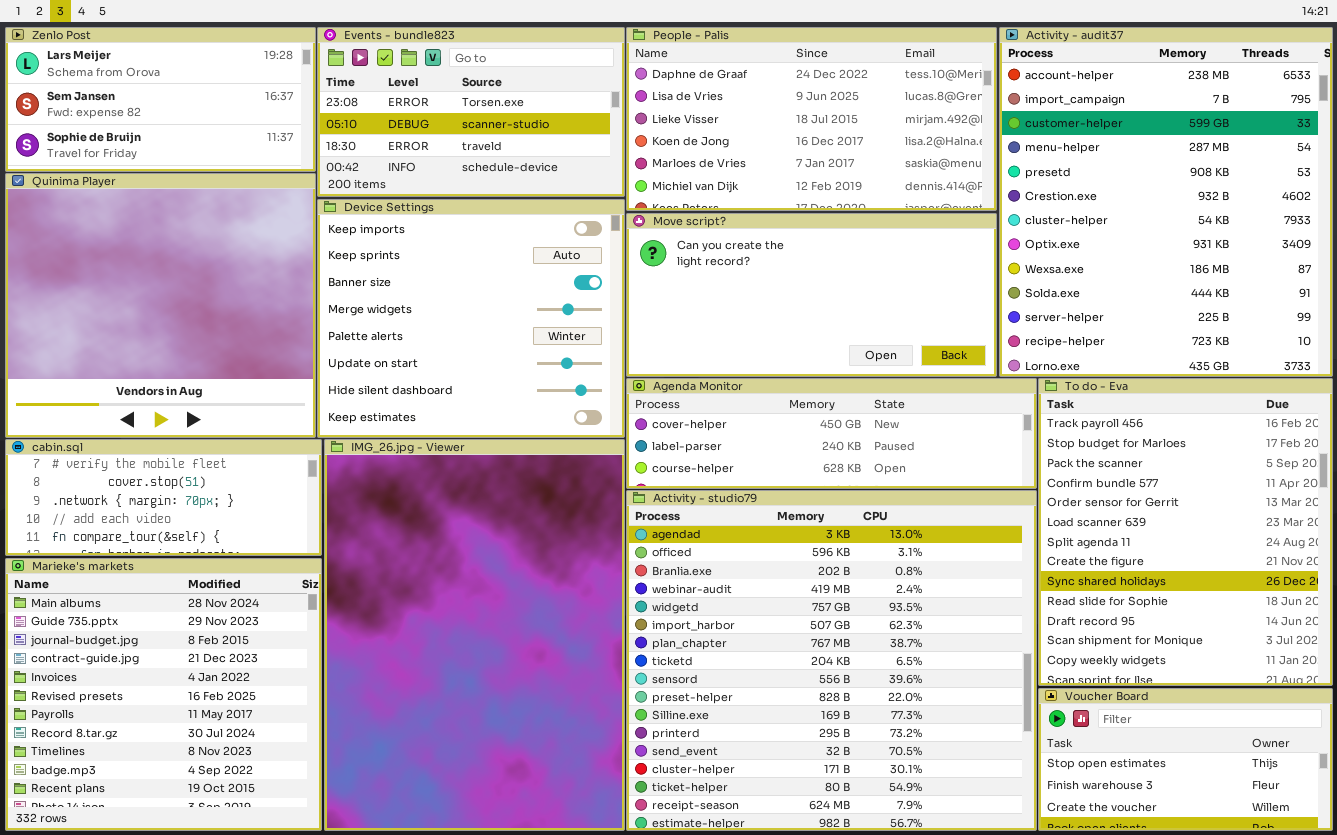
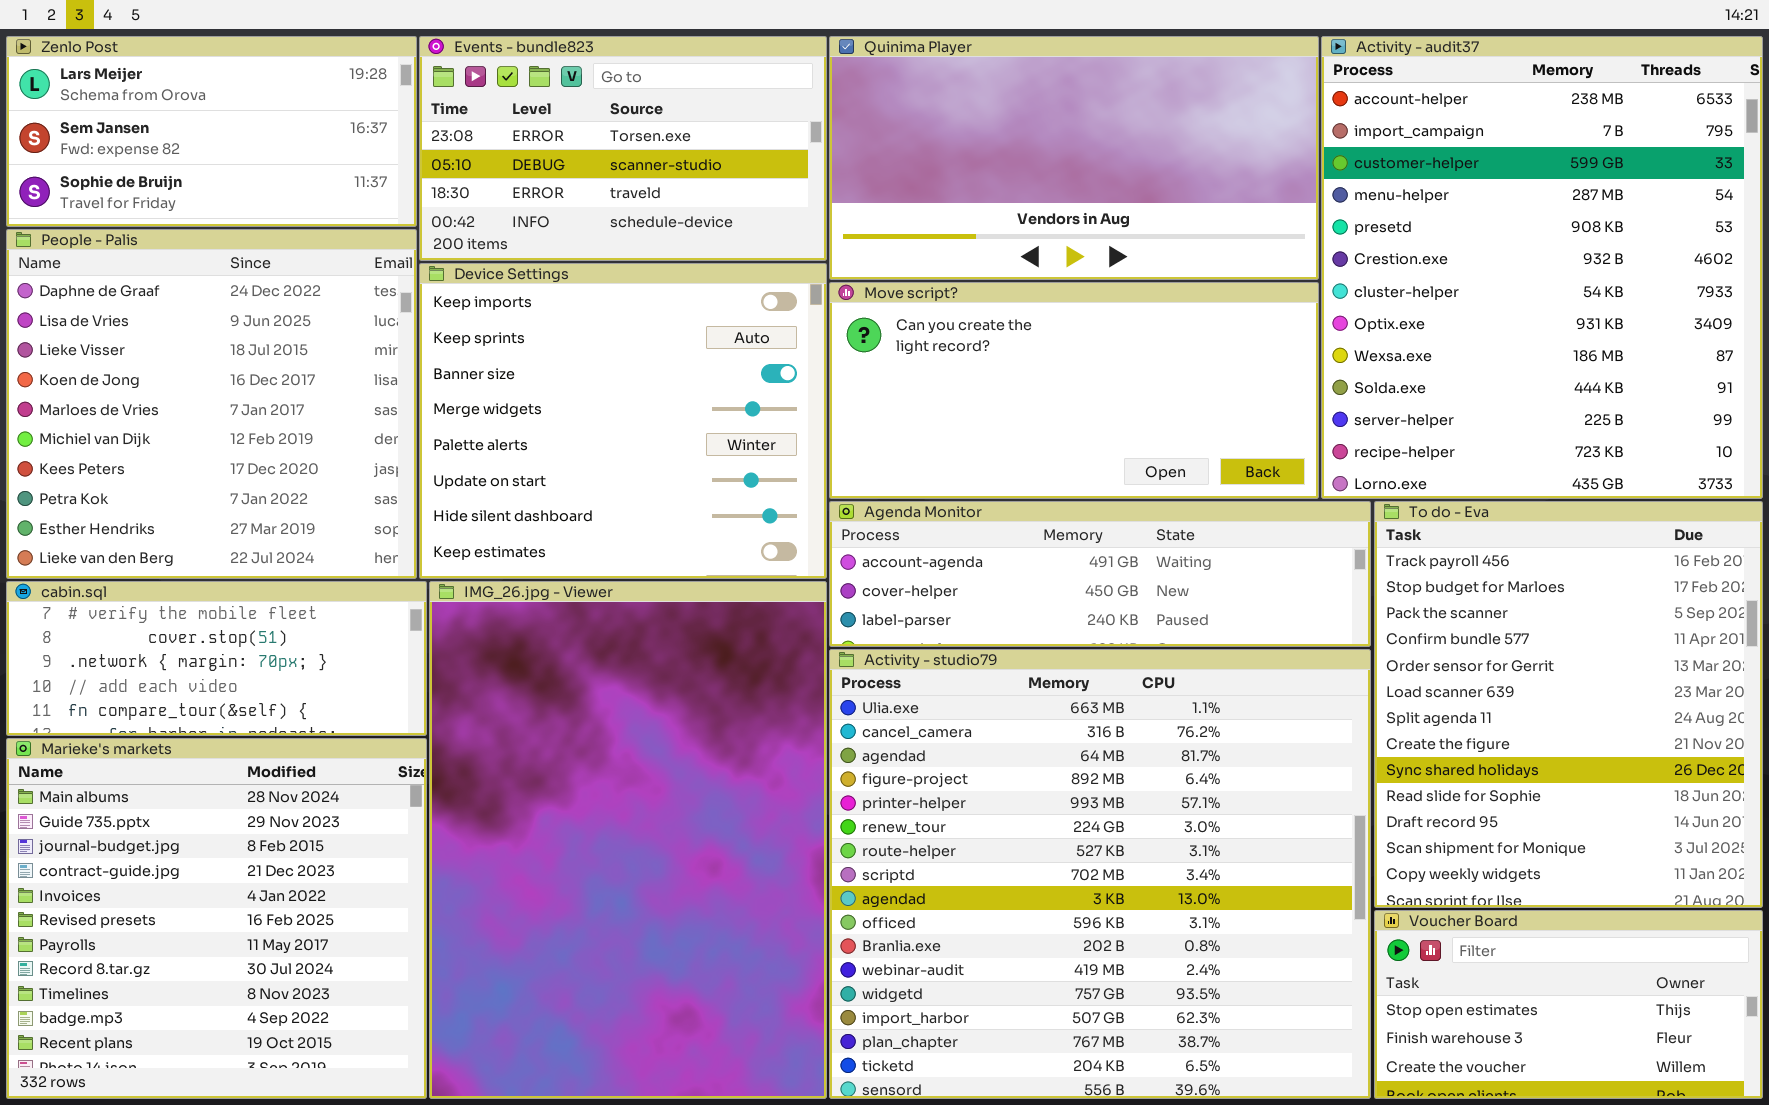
People - Palis: [626,27,997,211] -> [6,229,417,579], moved, resized
Quinima Player: [5,173,316,438] -> [829,36,1319,280], moved, resized
Agenda Monitor: [626,378,1037,489] -> [829,501,1371,647], scrolled up 1 row
Activity - studio79: [626,490,1037,831] -> [829,649,1371,1099], scrolled up 8 rows

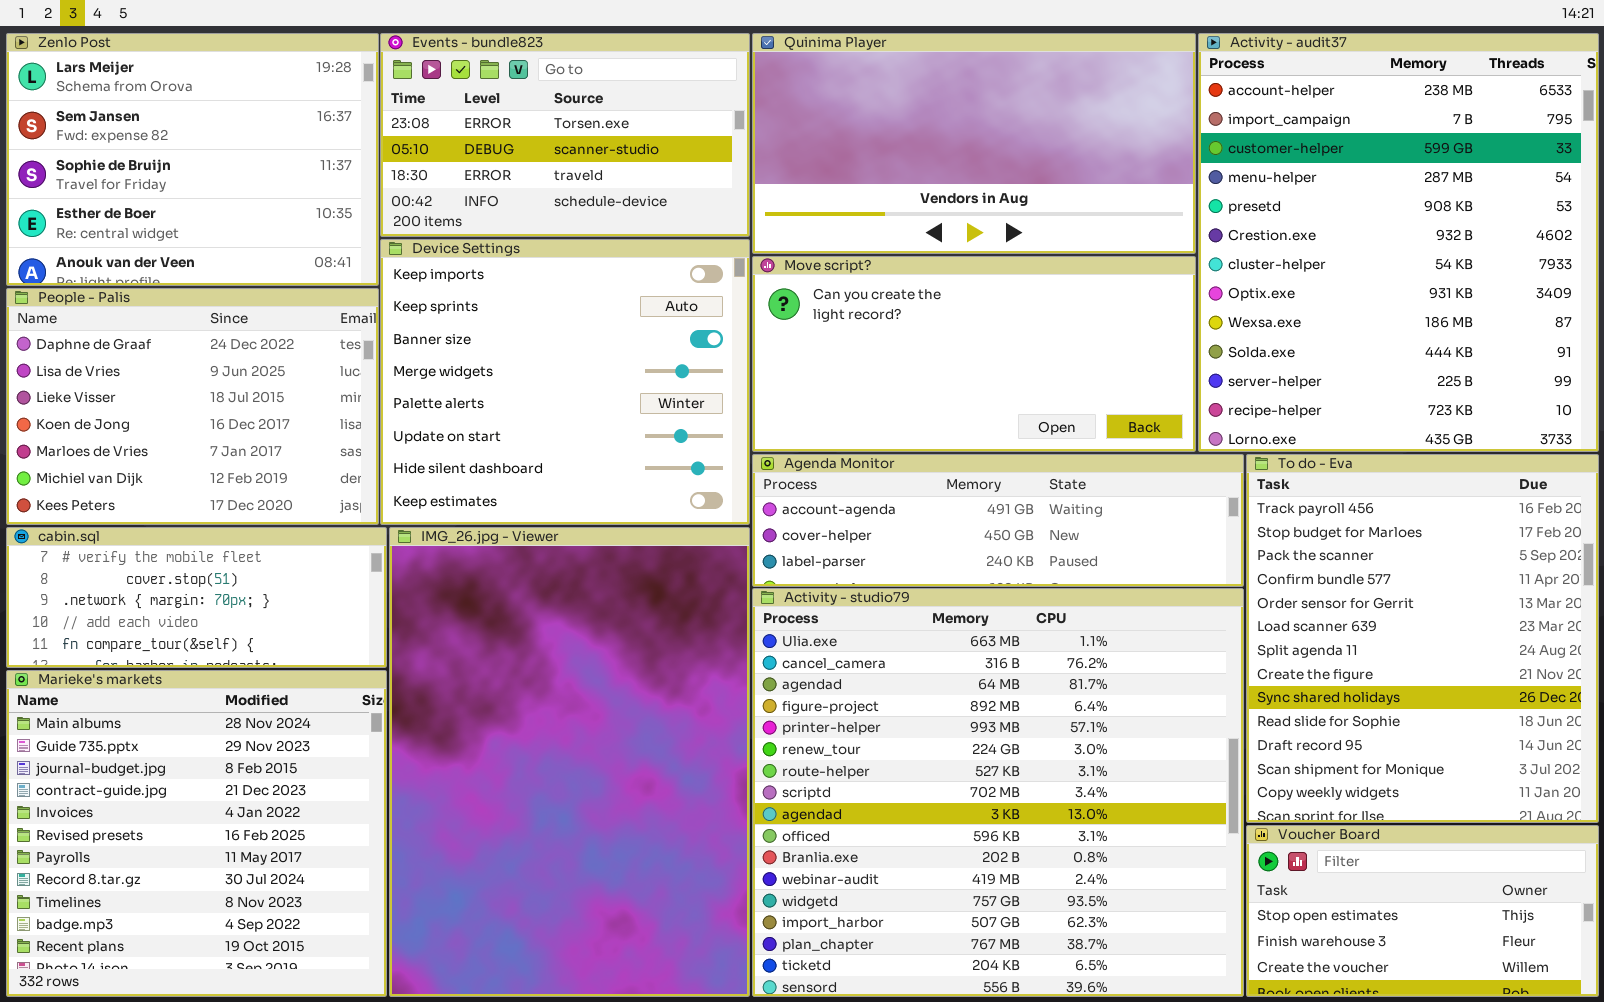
Zenlo Post: [6,36,417,227] -> [6,33,379,286], resized
People - Palis: [6,229,417,579] -> [6,288,379,525], resized

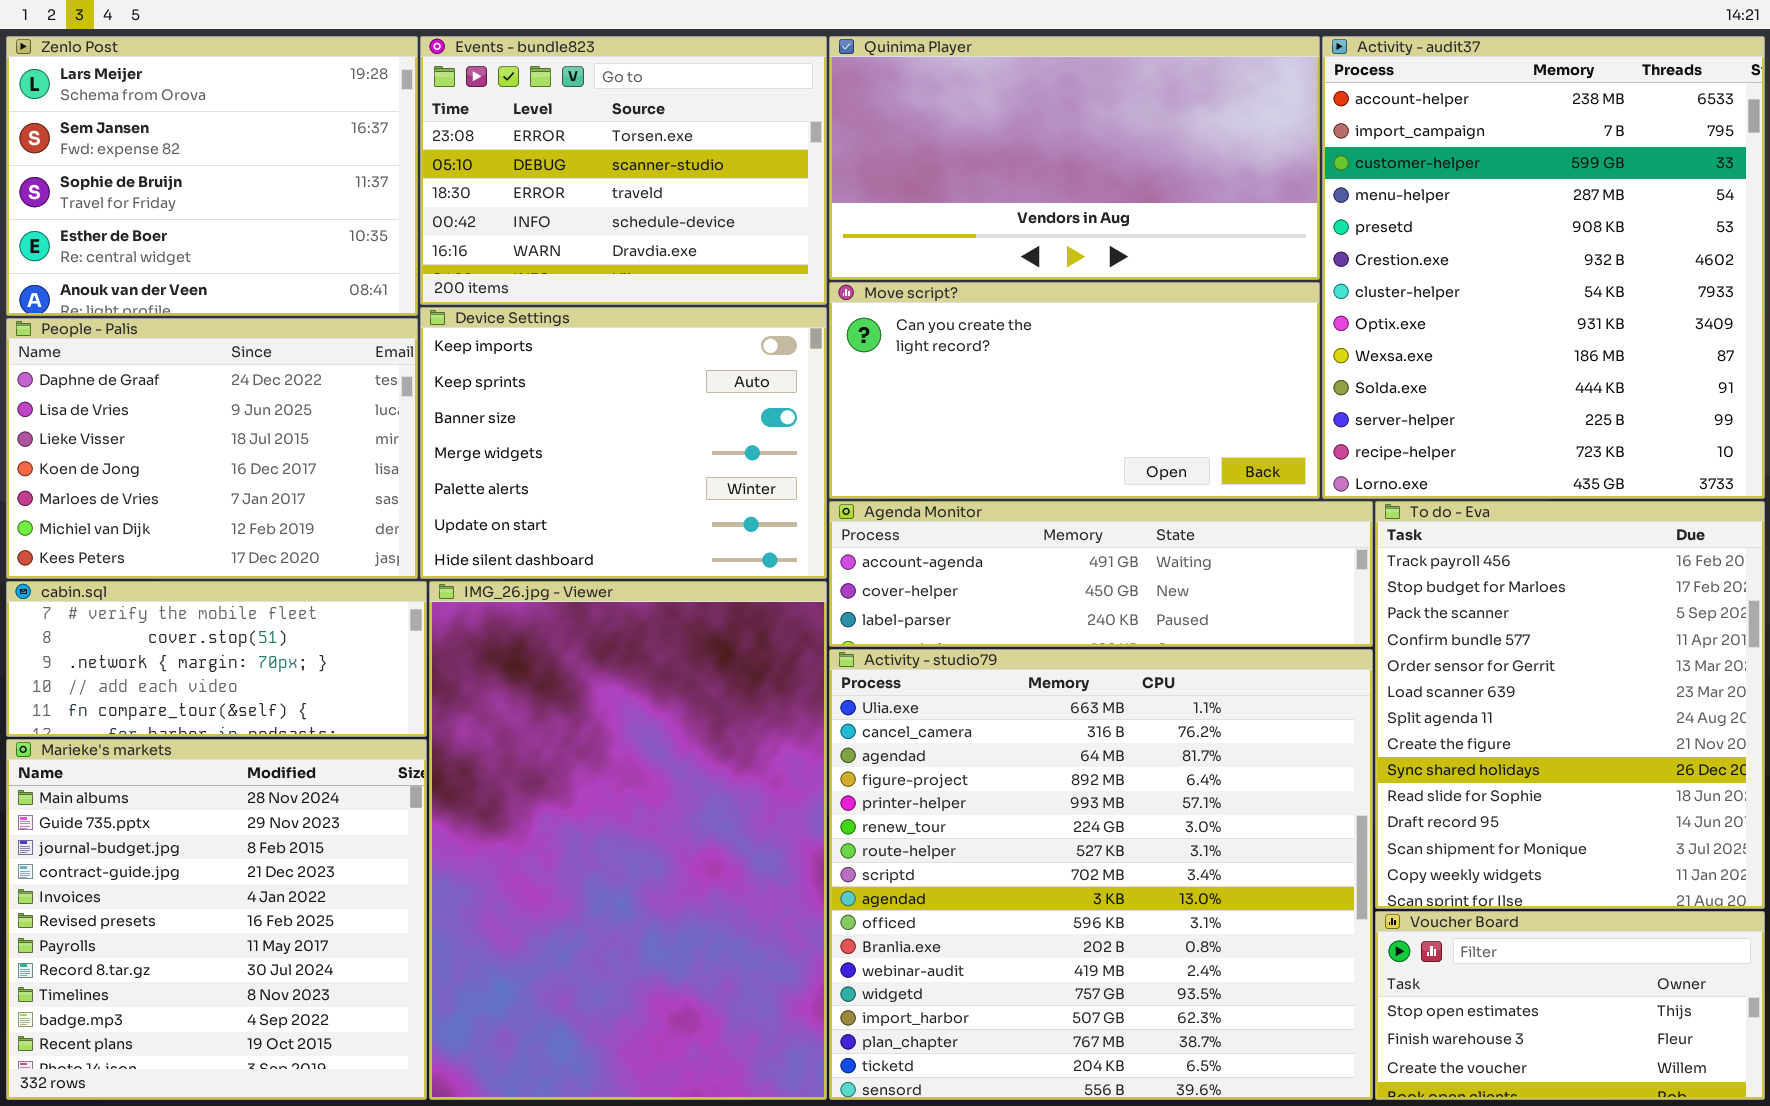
Events - bundle823: [380,33,750,237] -> [420,36,827,305], resized
Device Settings: [380,239,750,525] -> [420,307,827,579], resized

